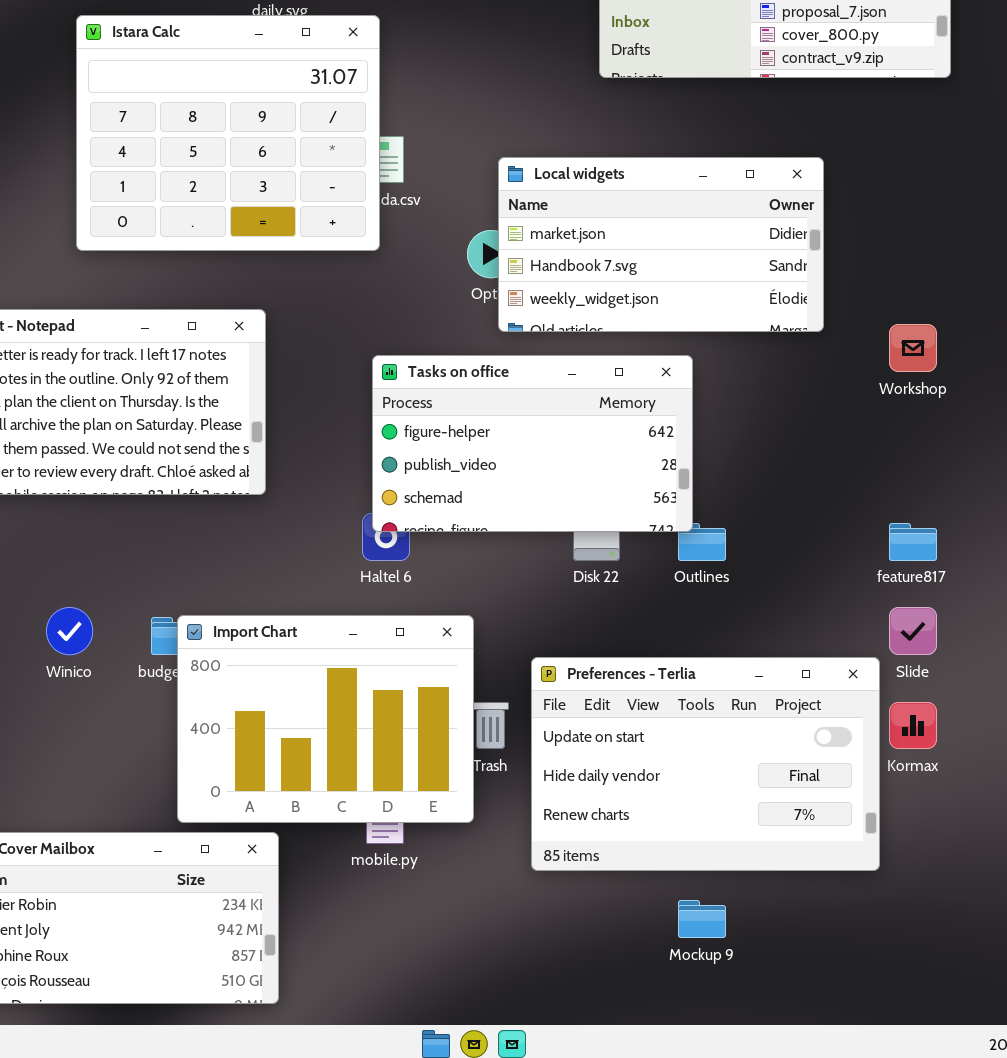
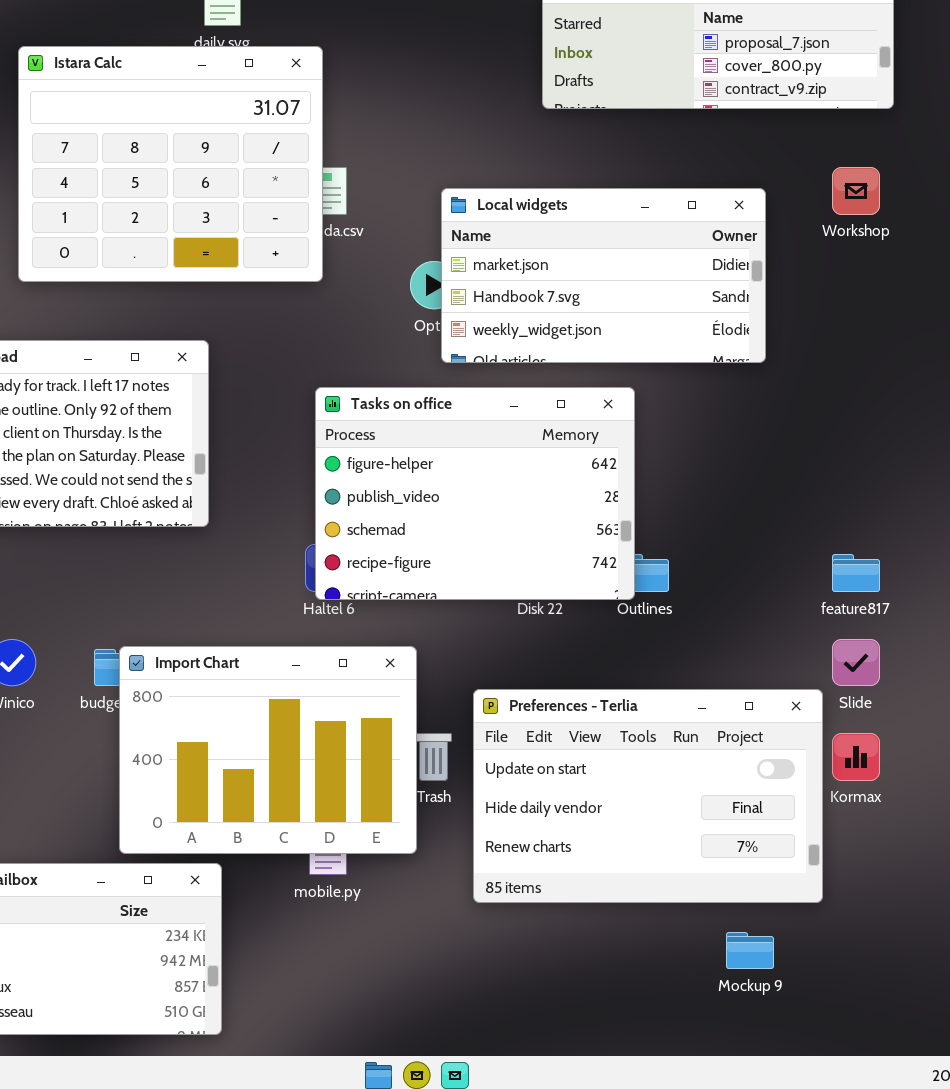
Workshop: [889,324,937,372] -> [832,167,880,215], moved
Tasks on office: [372,355,693,532] -> [315,387,635,600], resized
Mockup 9: [678,900,726,938] -> [726,932,774,969], moved

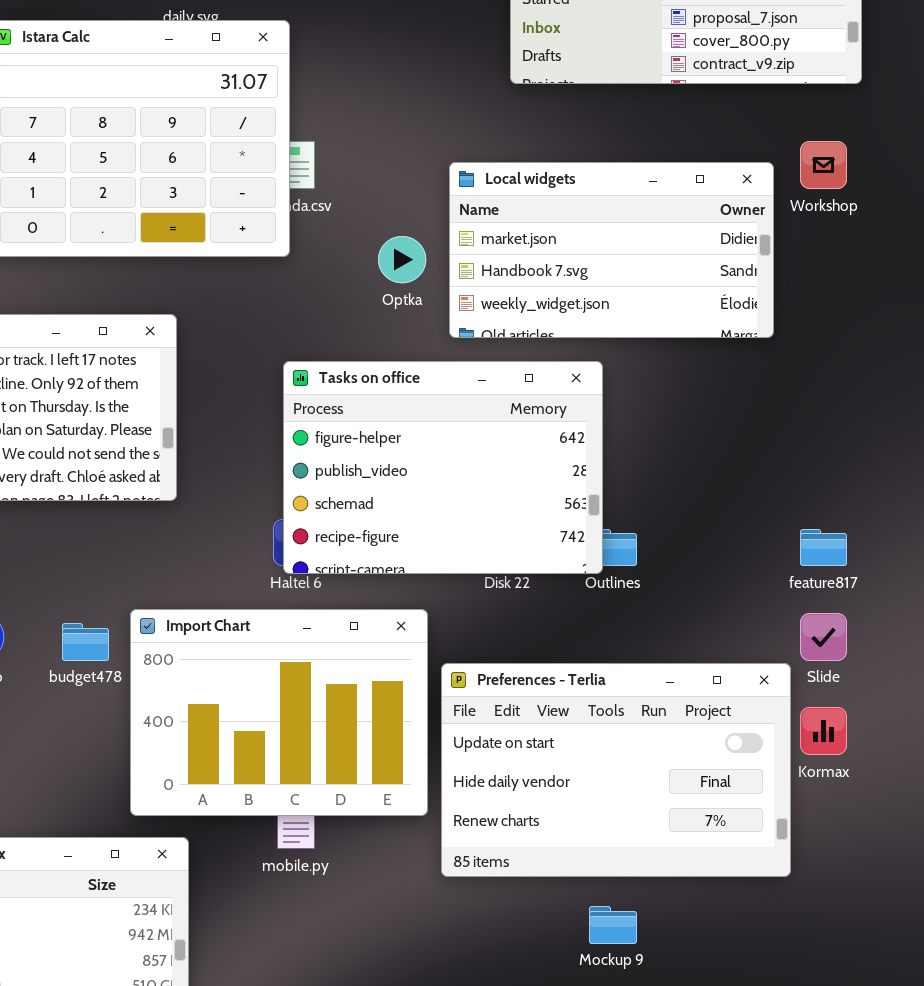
Local widgets: [441,188,766,363] -> [449,162,774,338], moved
Import Chart: [119,646,417,854] -> [130,609,428,816], moved
Mockup 9: [726,932,774,969] -> [589,906,637,944], moved

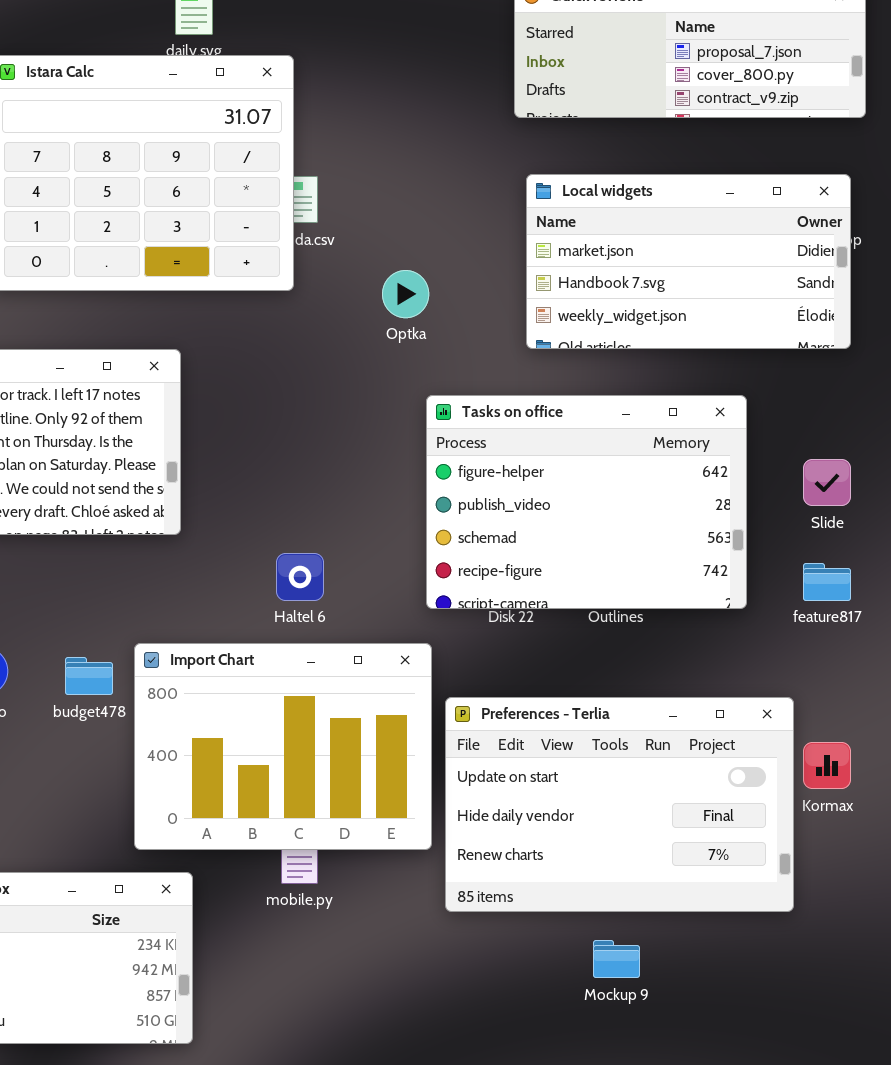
Local widgets: [449,162,774,338] -> [526,174,851,349], moved
Tasks on office: [283,361,603,574] -> [426,395,747,609], moved
Slide: [800,613,847,661] -> [803,459,851,506], moved

